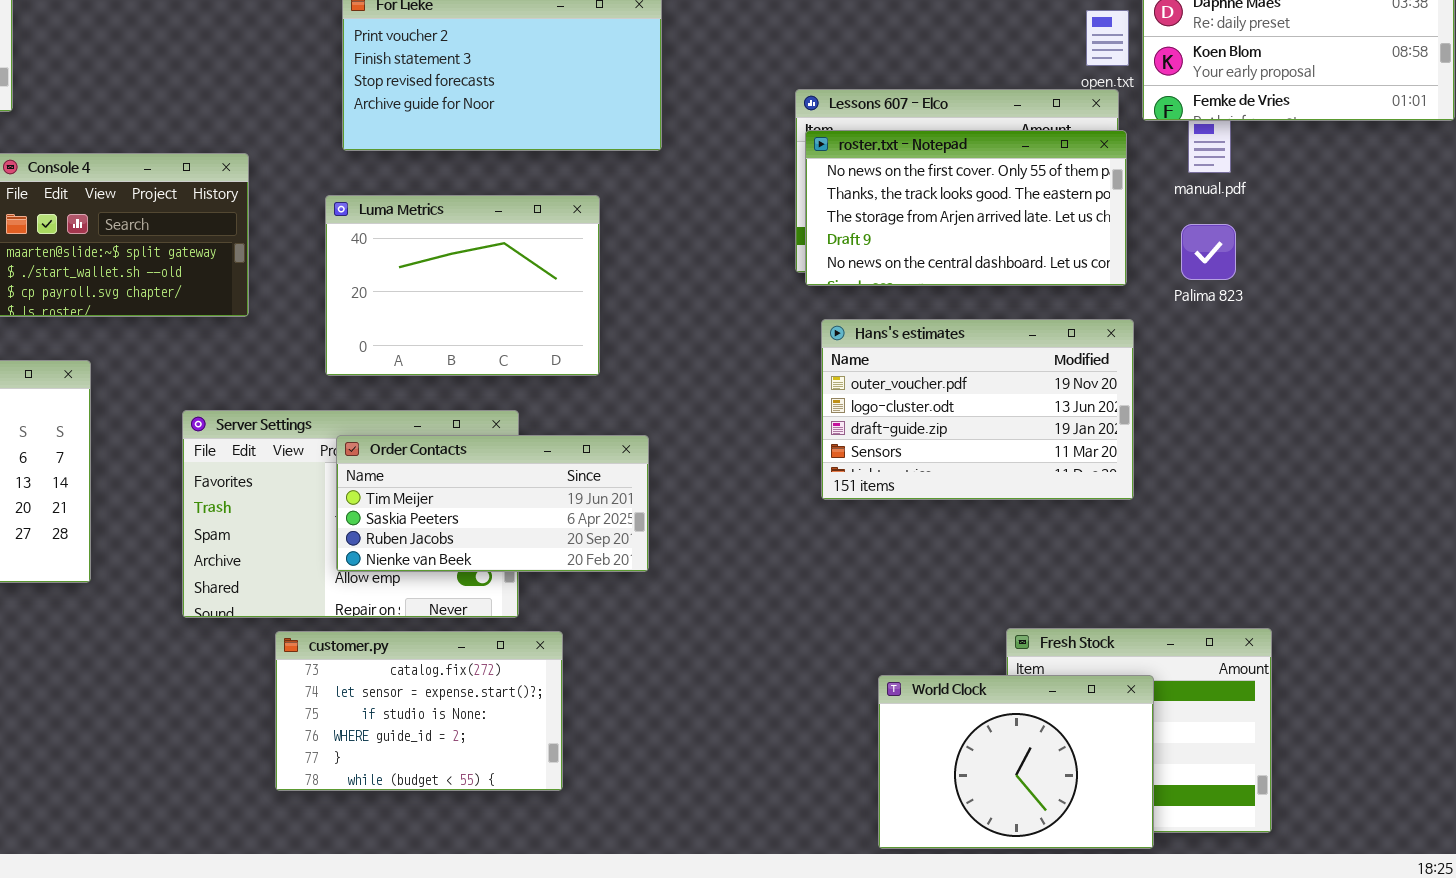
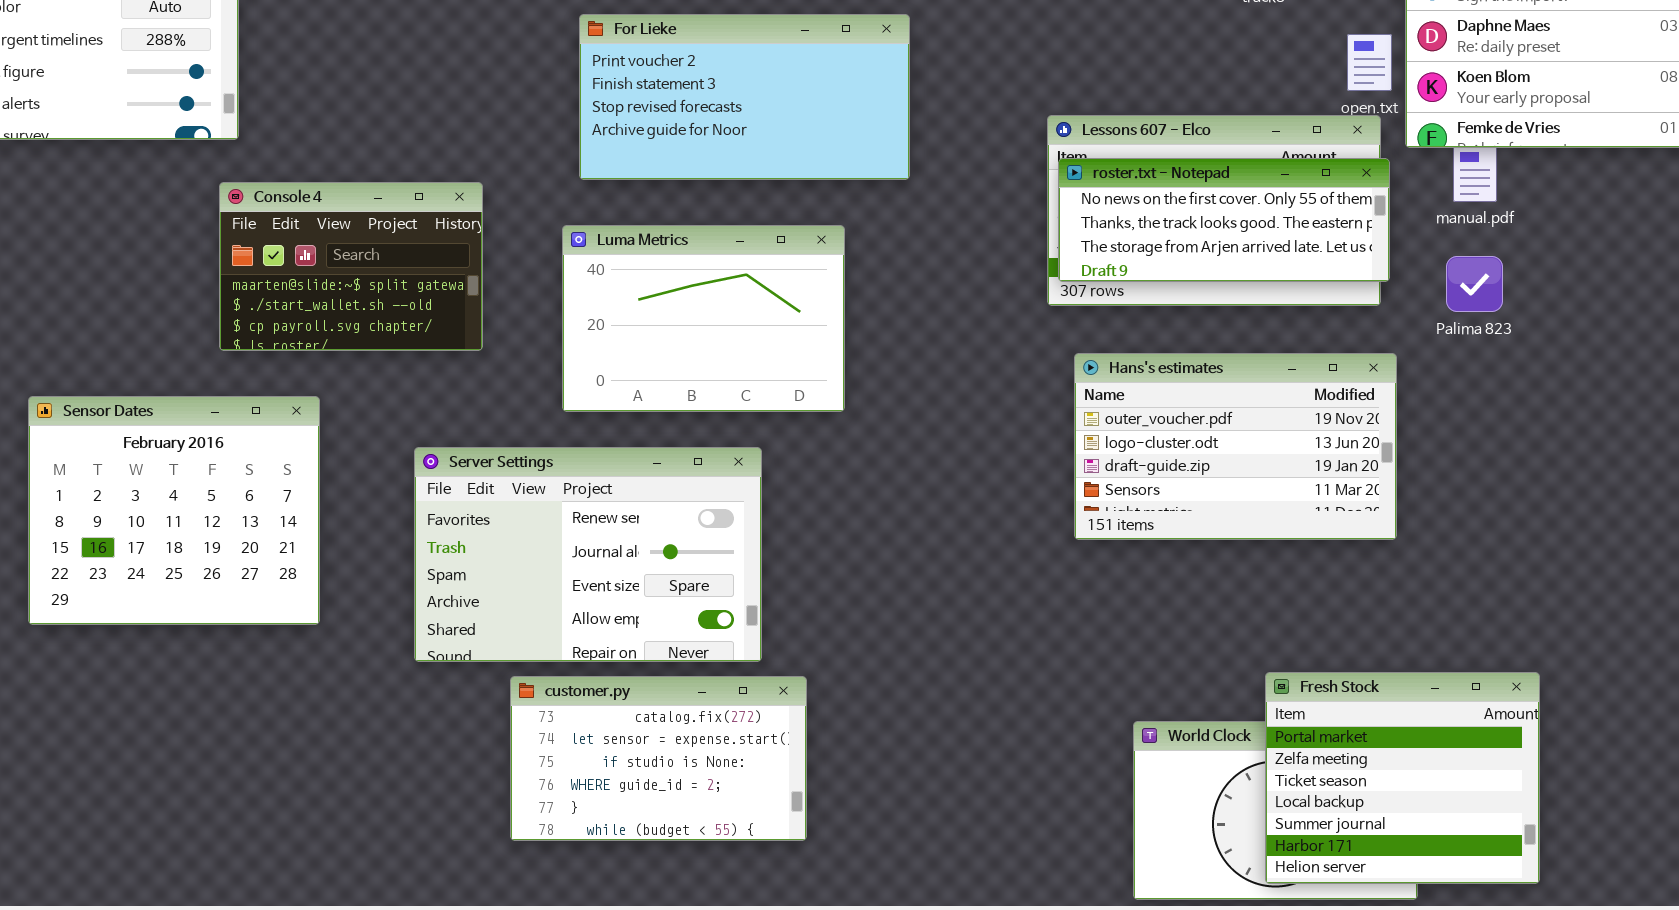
roster.txt - Notepad: [805,130,1127,286] -> [1058,158,1390,282], resized
Order Contacts: [336,435,649,572] -> none, closed
Fresh Stock: [1006,628,1272,833] -> [1265,672,1540,884], raised

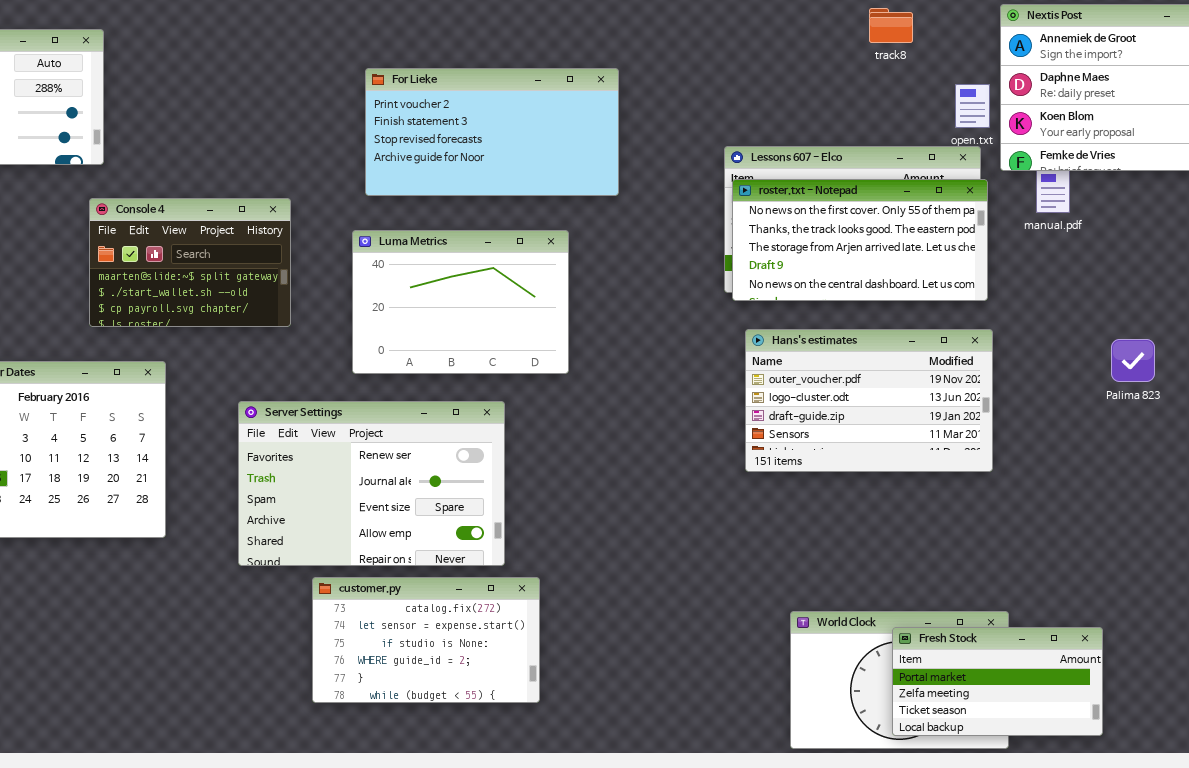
roster.txt - Notepad: [1058,158,1390,282] -> [732,179,988,301], resized
Palima 823: [1446,256,1503,312] -> [1111,339,1155,382], moved
Fresh Stock: [1265,672,1540,884] -> [892,627,1103,736], resized

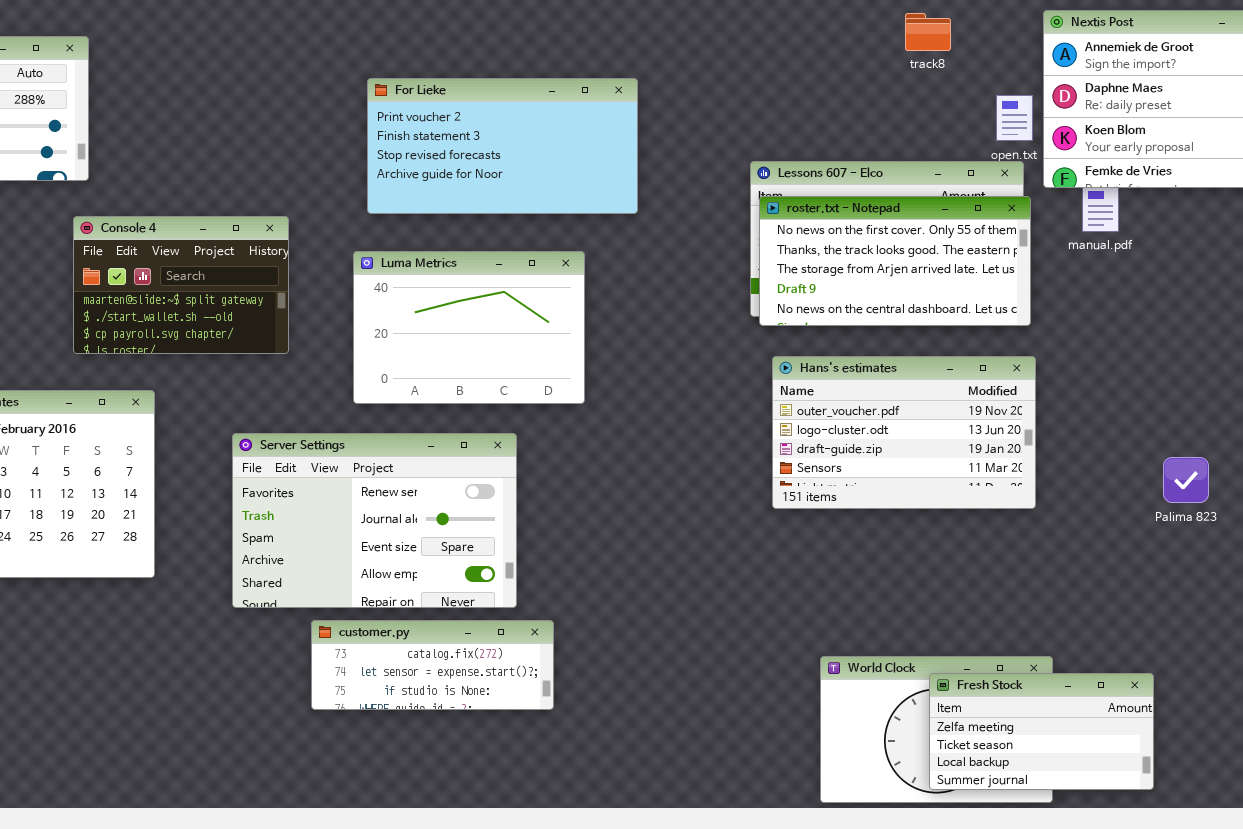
Palima 823: [1111,339,1155,382] -> [1163,457,1209,503], moved
customer.py: [312,577,540,703] -> [311,620,554,710], resized
Fresh Stock: [892,627,1103,736] -> [929,673,1154,790], scrolled down 1 row

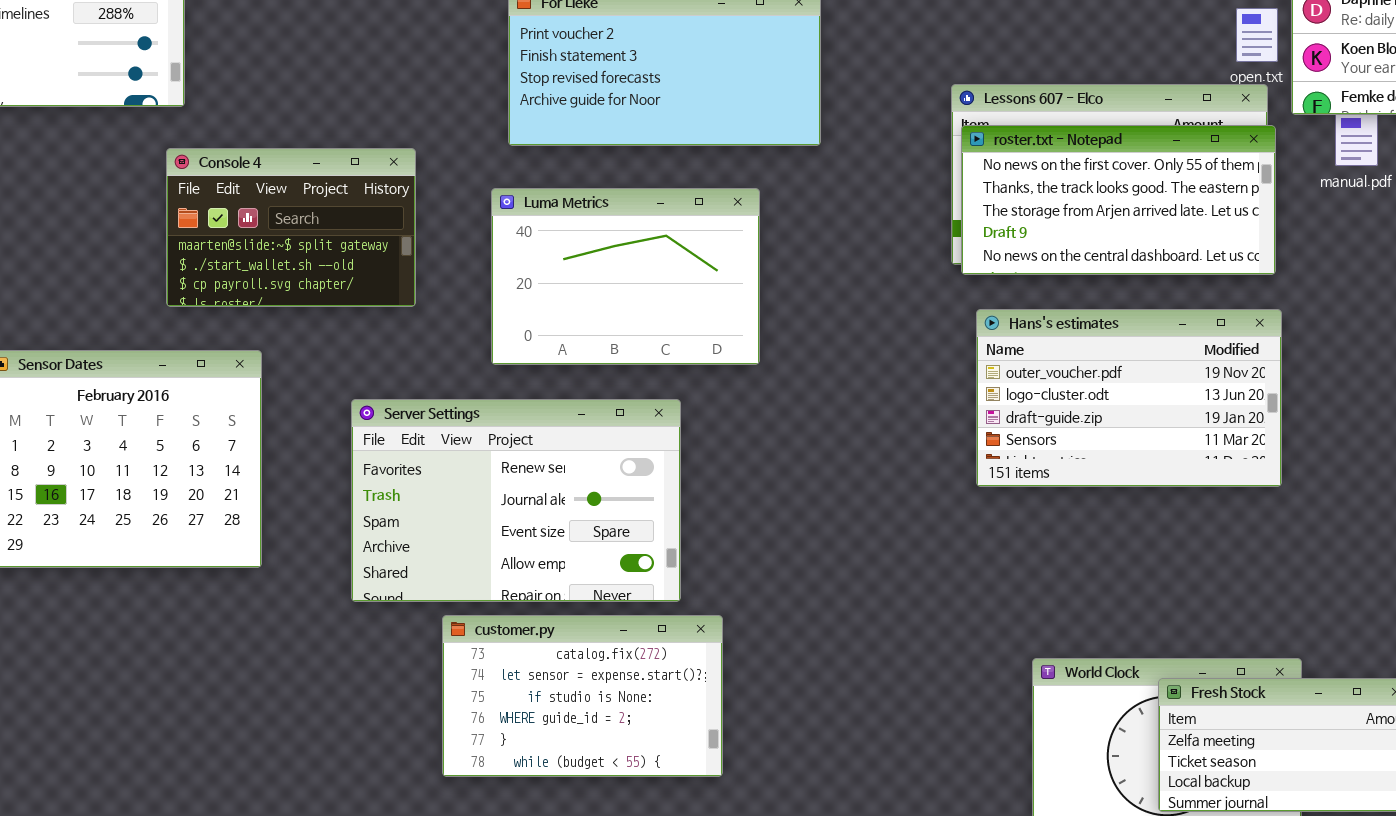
customer.py: [311,620,554,710] -> [442,615,723,777], resized

